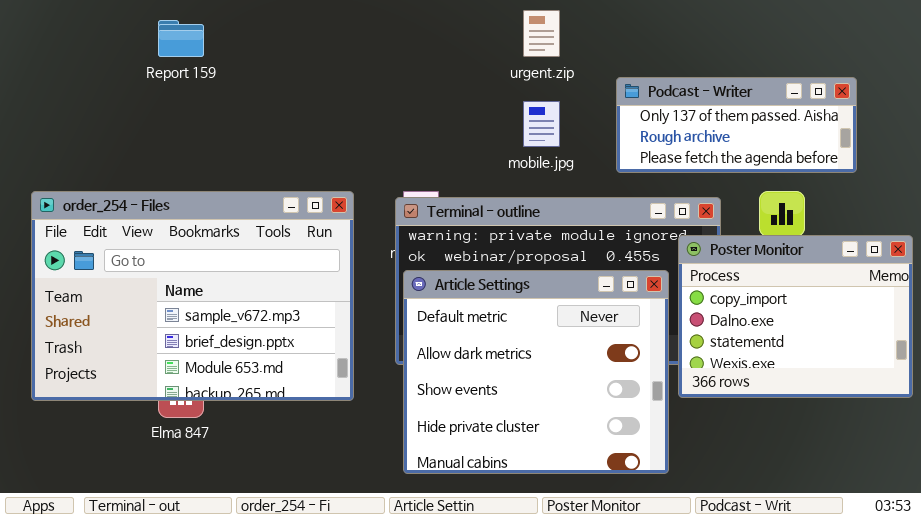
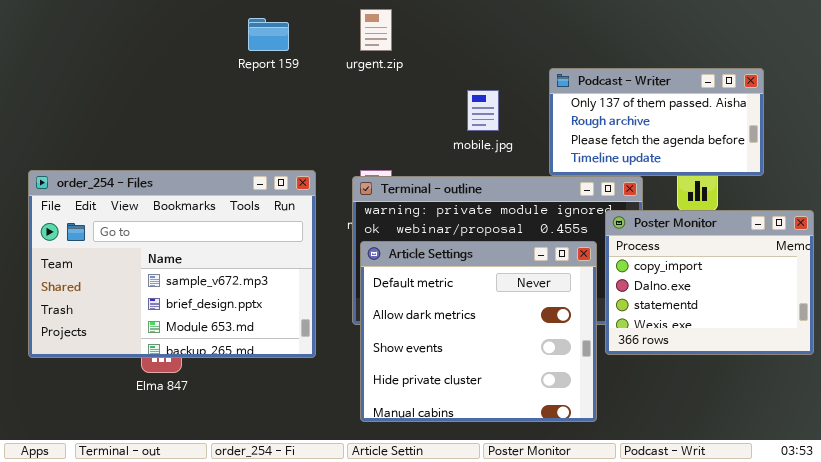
urgent.zip: [523,10,560,57] -> [360,9,392,51], moved
Report 159: [158,20,204,57] -> [248,18,289,51], moved
Podcast - Writer: [616,77,857,173] -> [549,68,764,176], resized

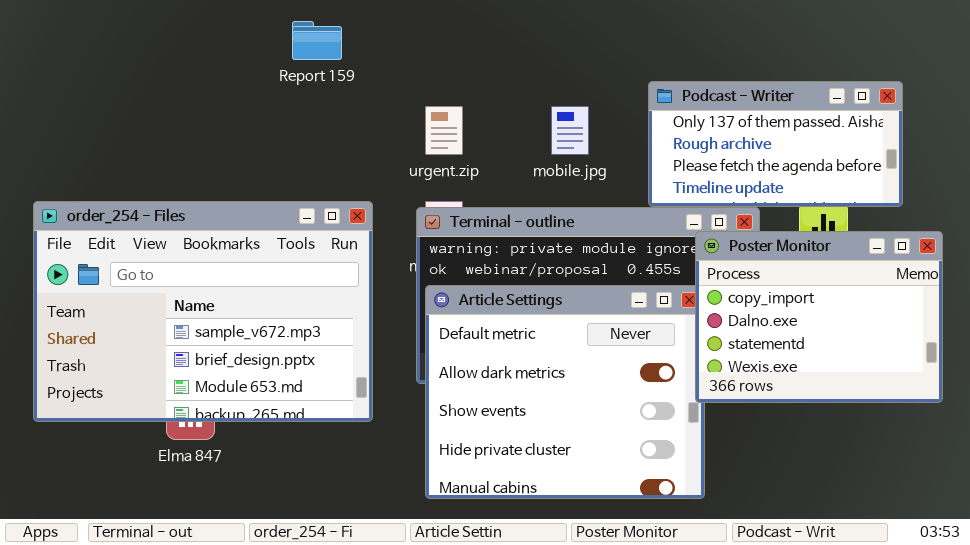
urgent.zip: [360,9,392,51] -> [425,106,463,155], moved
Poster Monitor: [605,210,814,355] -> [695,231,943,403], moved

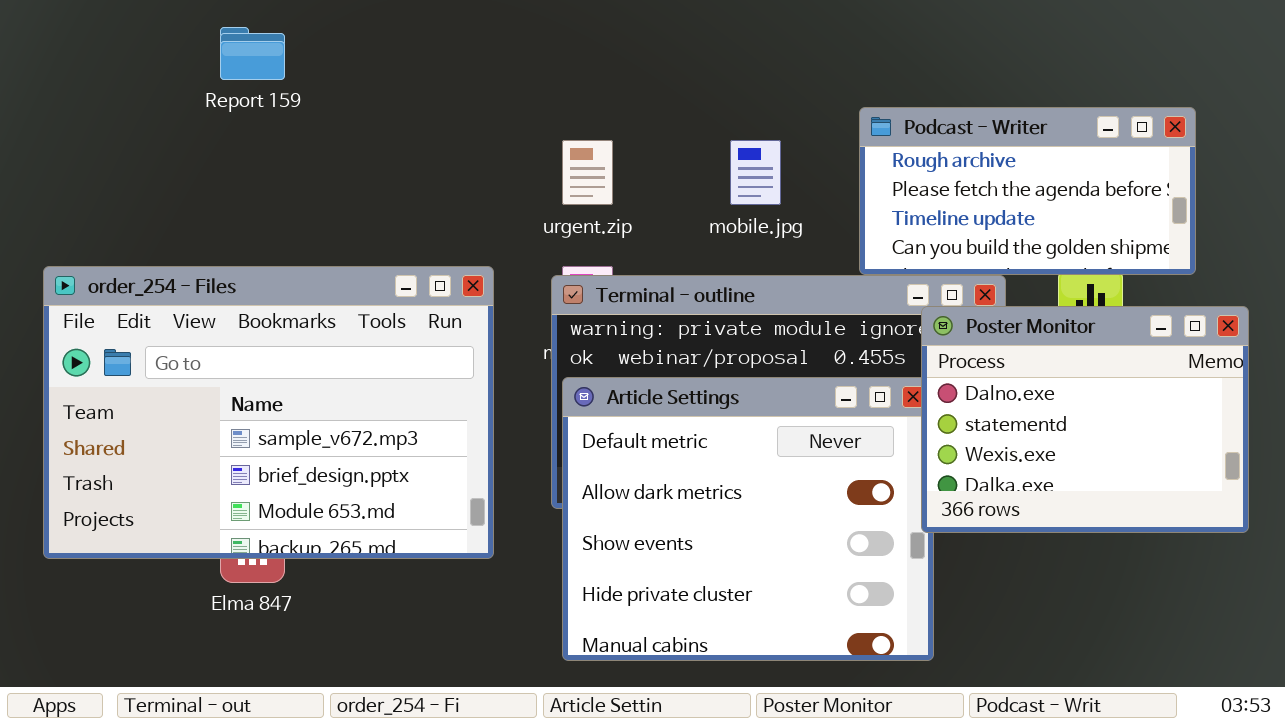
Report 159: [292,21,342,60] -> [220,27,285,80], moved
Podcast - Writer: [648,81,903,207] -> [859,107,1196,275], scrolled down 1 row
Poster Monitor: [695,231,943,403] -> [921,306,1249,533], scrolled down 1 row

